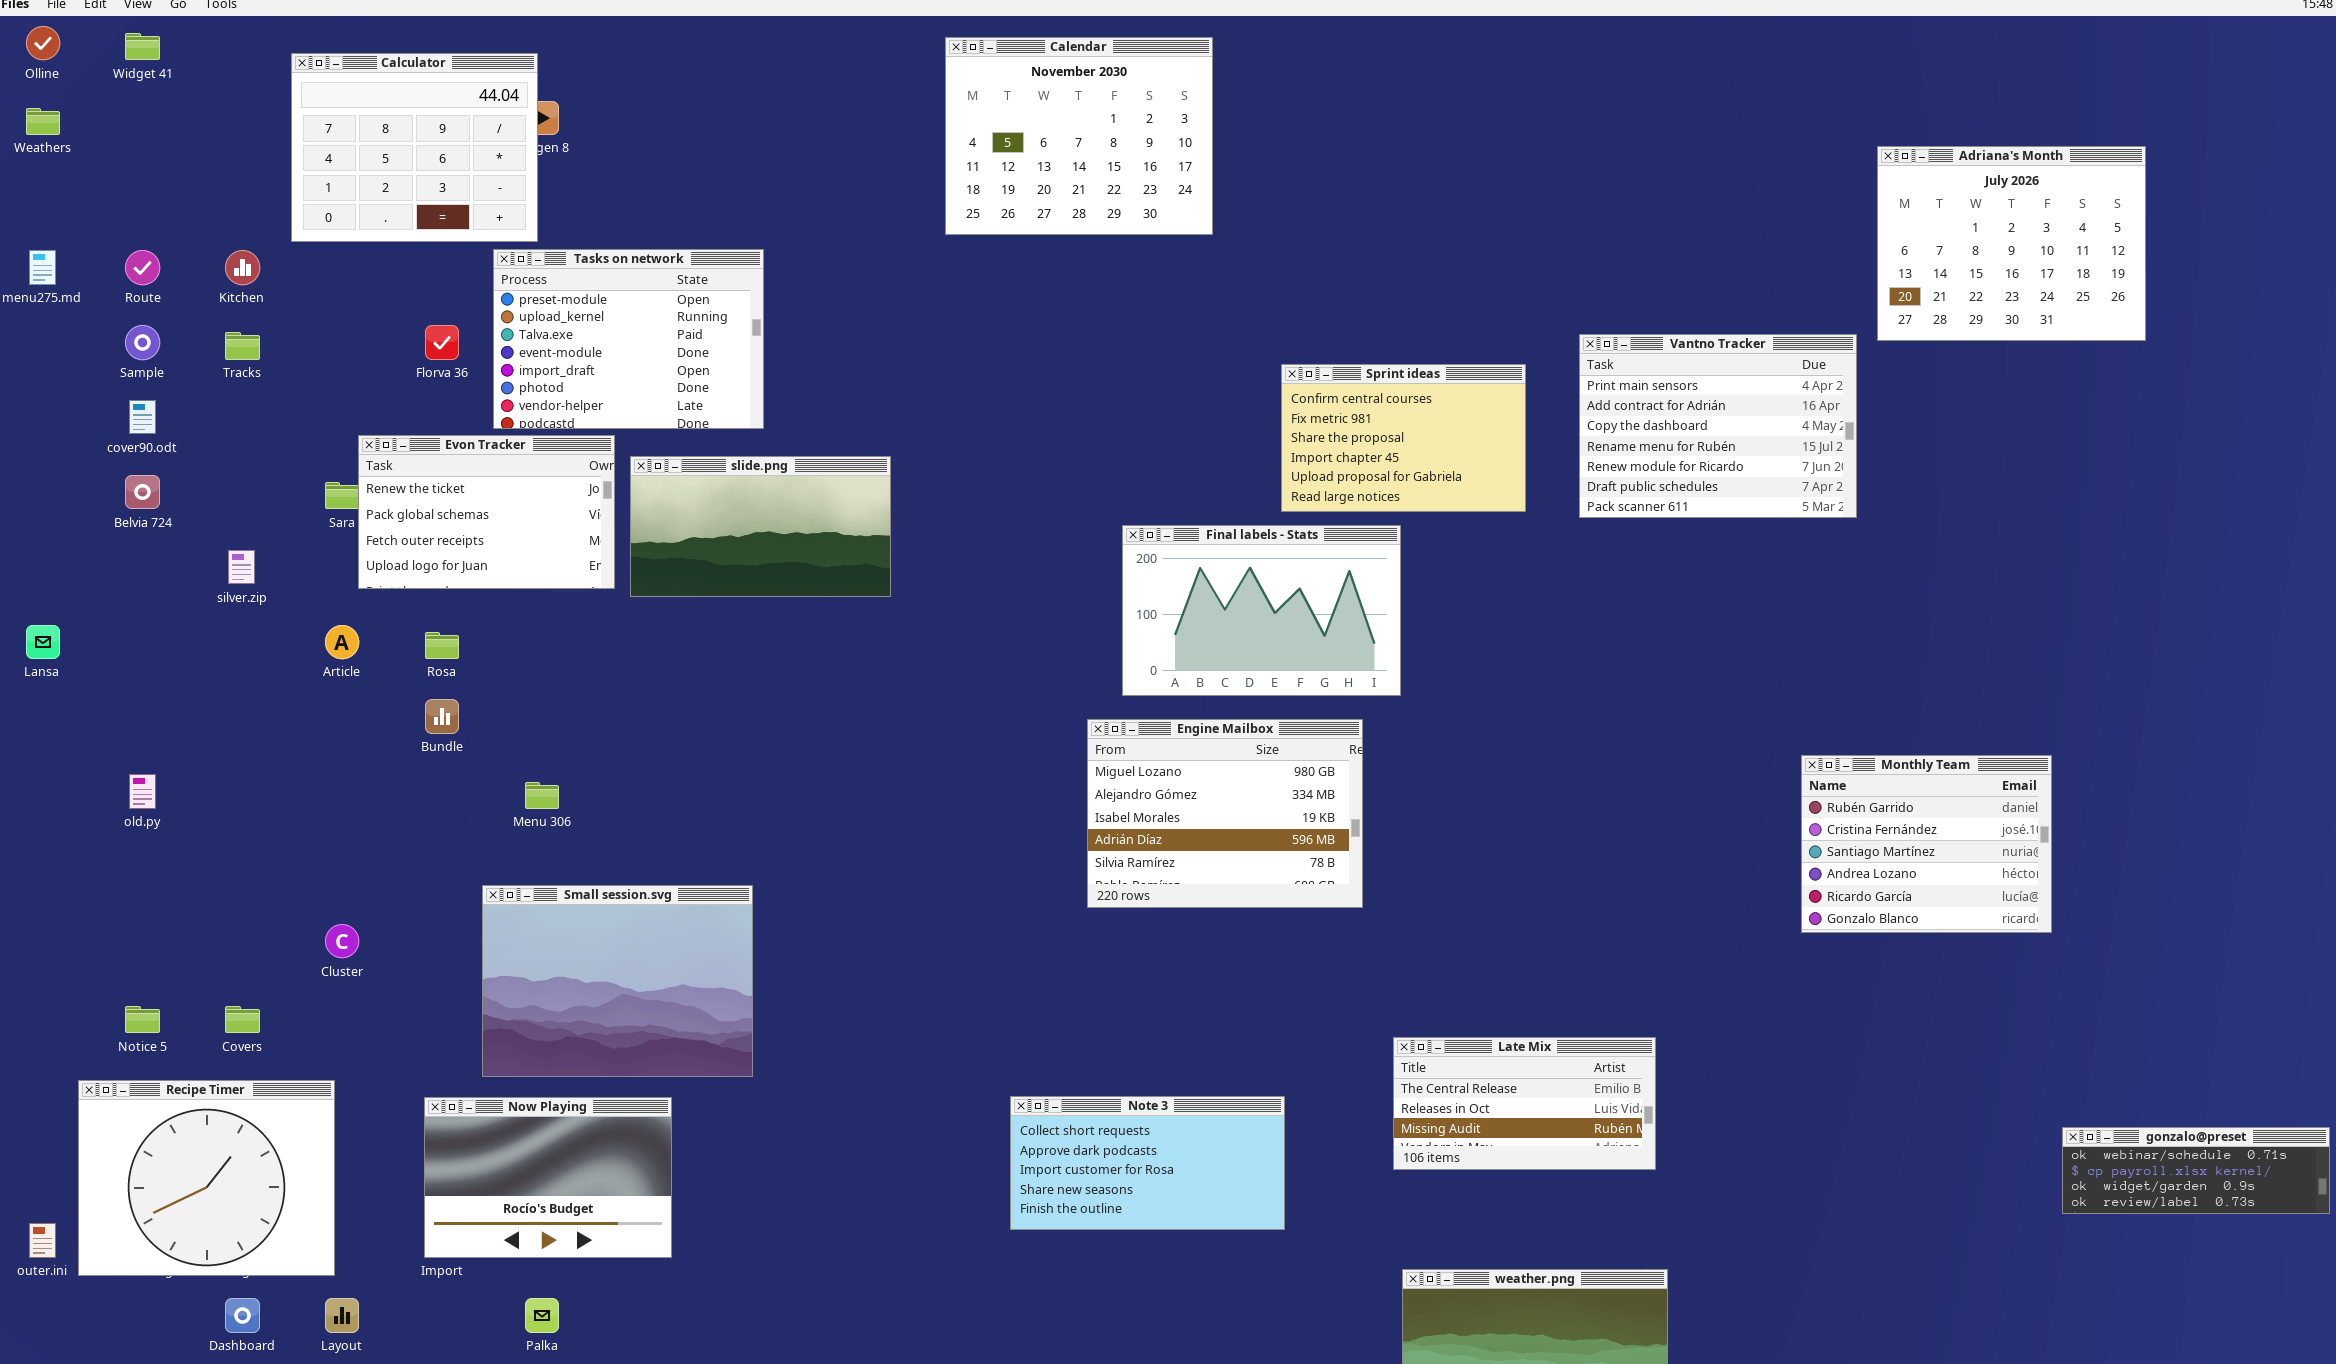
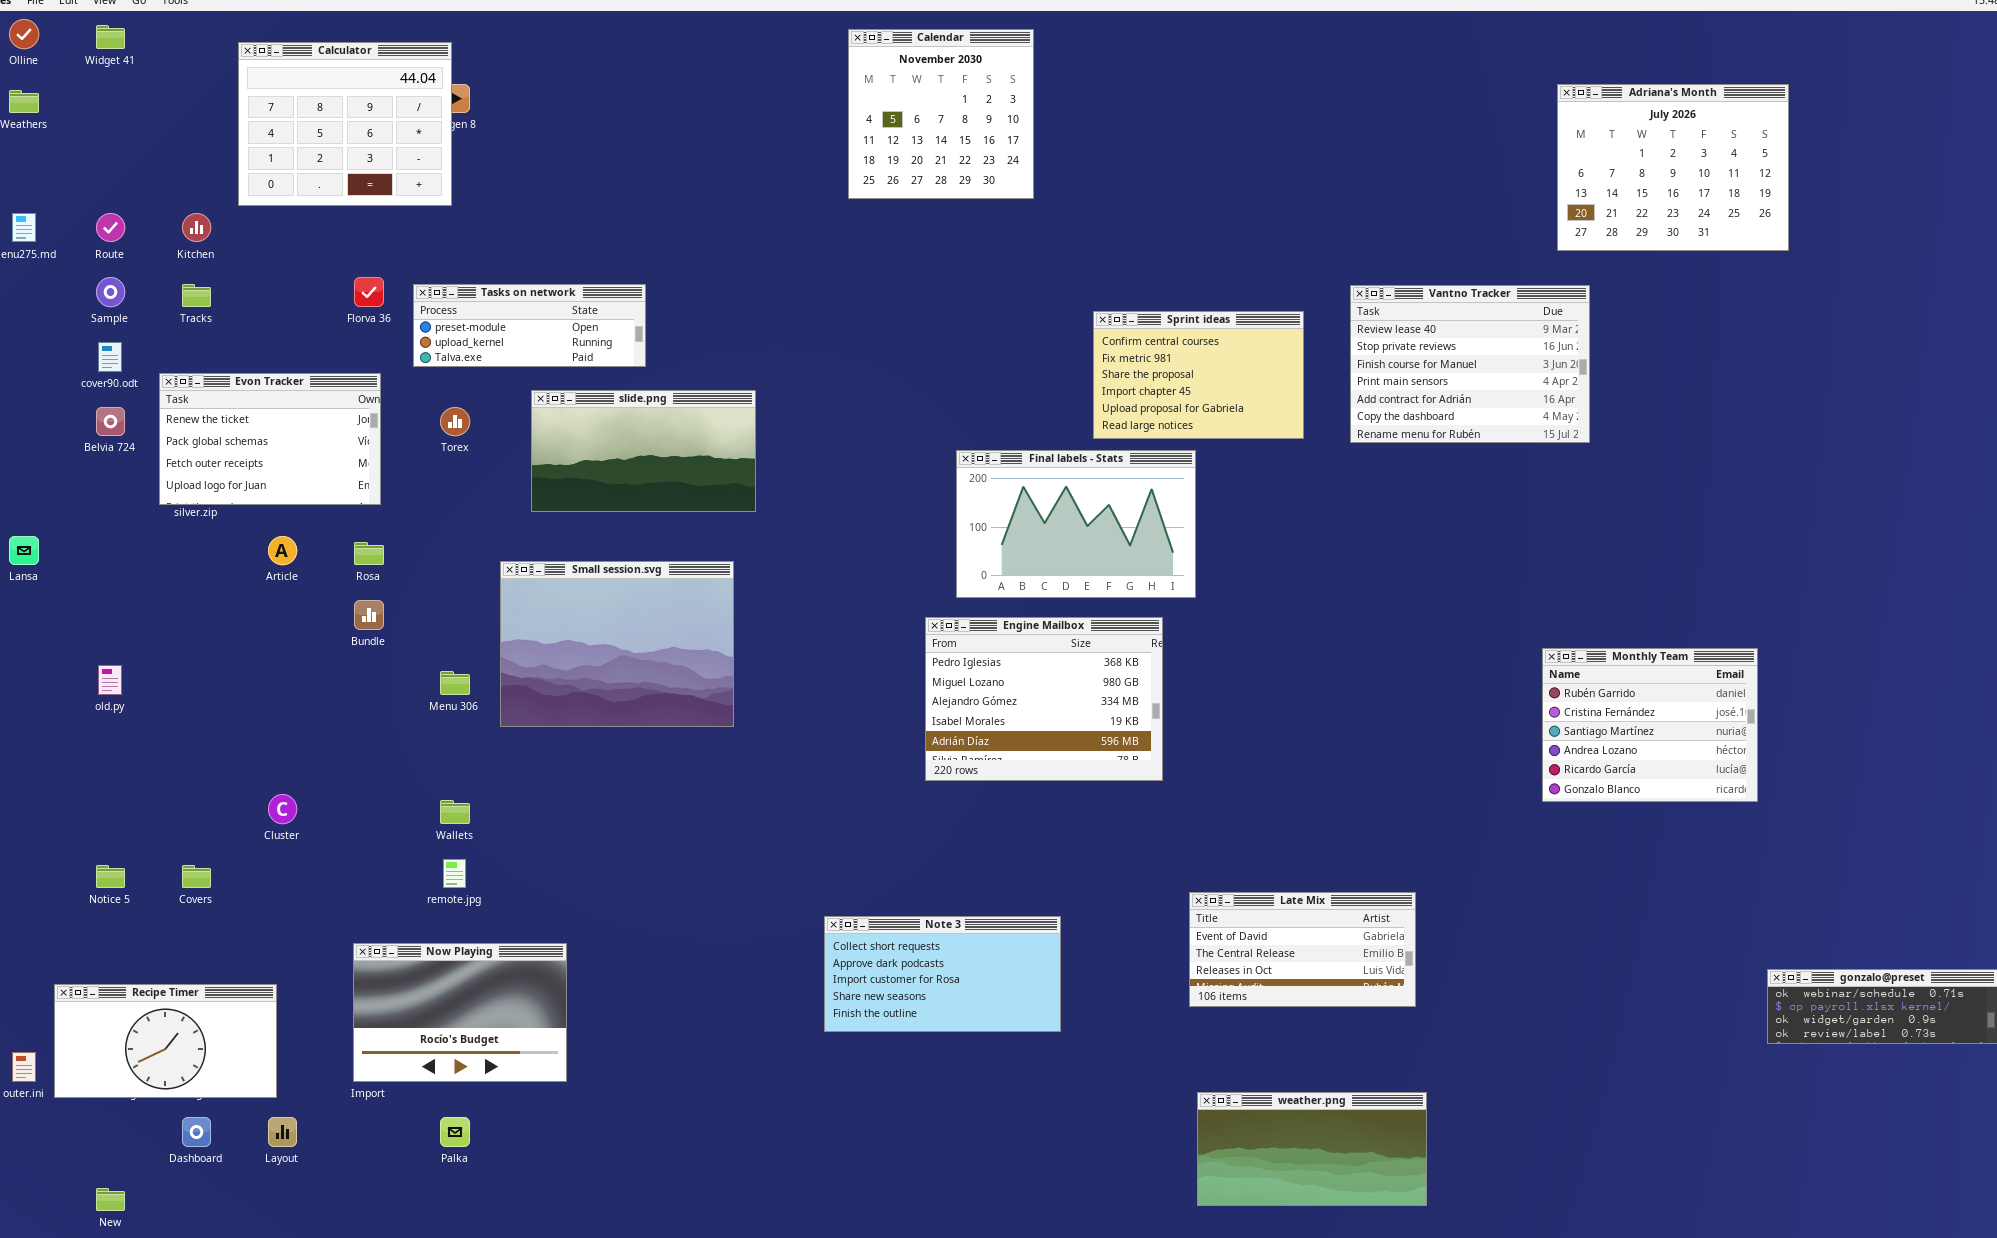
Calendar: [945,37,1213,235] -> [848,29,1034,199], resized
Adriana's Month: [1877,146,2146,341] -> [1557,84,1789,251], moved
Tasks on network: [493,249,764,429] -> [413,284,646,367], resized
Vantno Tracker: [1579,334,1857,518] -> [1350,285,1590,443], scrolled up 3 rows
Evon Tracker: [358,435,615,589] -> [159,373,381,505], moved
Engine Mailbox: [1087,719,1363,908] -> [925,617,1163,781], scrolled up 1 row
Small session.svg: [482,885,753,1077] -> [500,561,734,727], moved
Late Mix: [1393,1037,1656,1170] -> [1189,892,1416,1007], scrolled up 1 row
Recipe Timer: [78,1080,335,1276] -> [54,984,277,1098], resized
Note 3: [1010,1096,1285,1230] -> [824,916,1061,1032], moved

